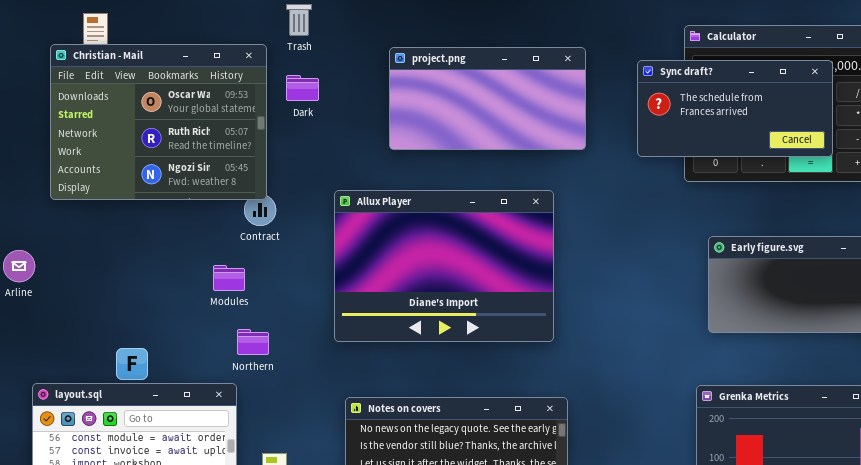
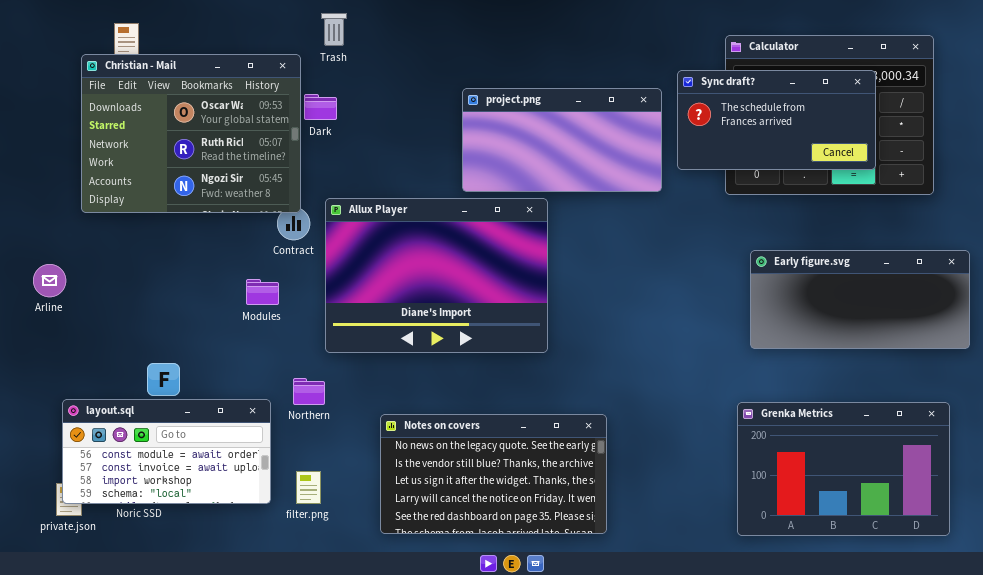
project.png: [389,47,586,150] -> [462,88,662,192], moved
Dark: [286,75,319,101] -> [304,94,337,120], moved
Allux Player: [334,190,554,342] -> [325,198,548,353], moved
Northern: [237,329,269,355] -> [293,378,325,405], moved

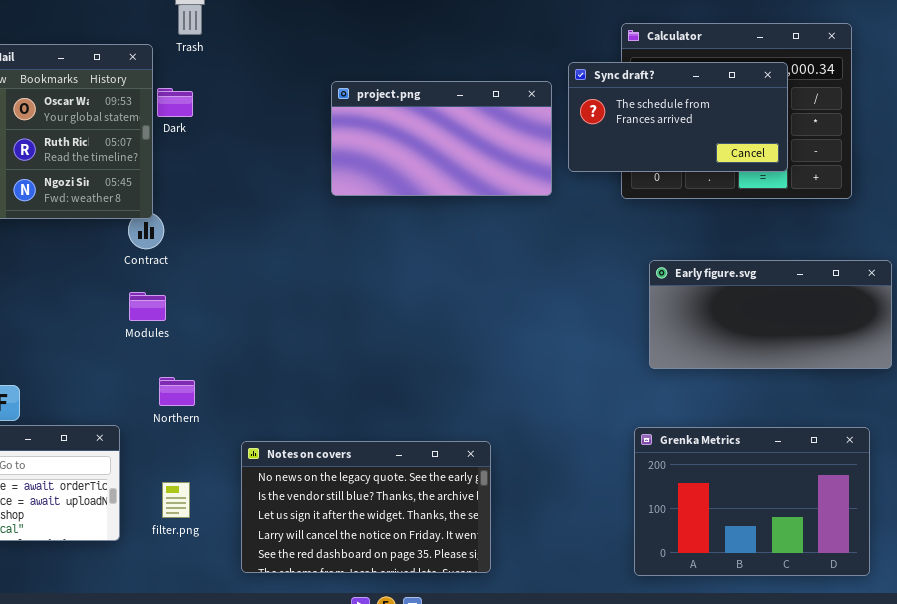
Allux Player: [325,198,548,353] -> none, closed
Modules: [246,279,279,305] -> [129,292,166,321], moved
Northern: [293,378,325,405] -> [159,377,195,406], moved
filter.png: [296,471,321,504] -> [162,482,190,518], moved

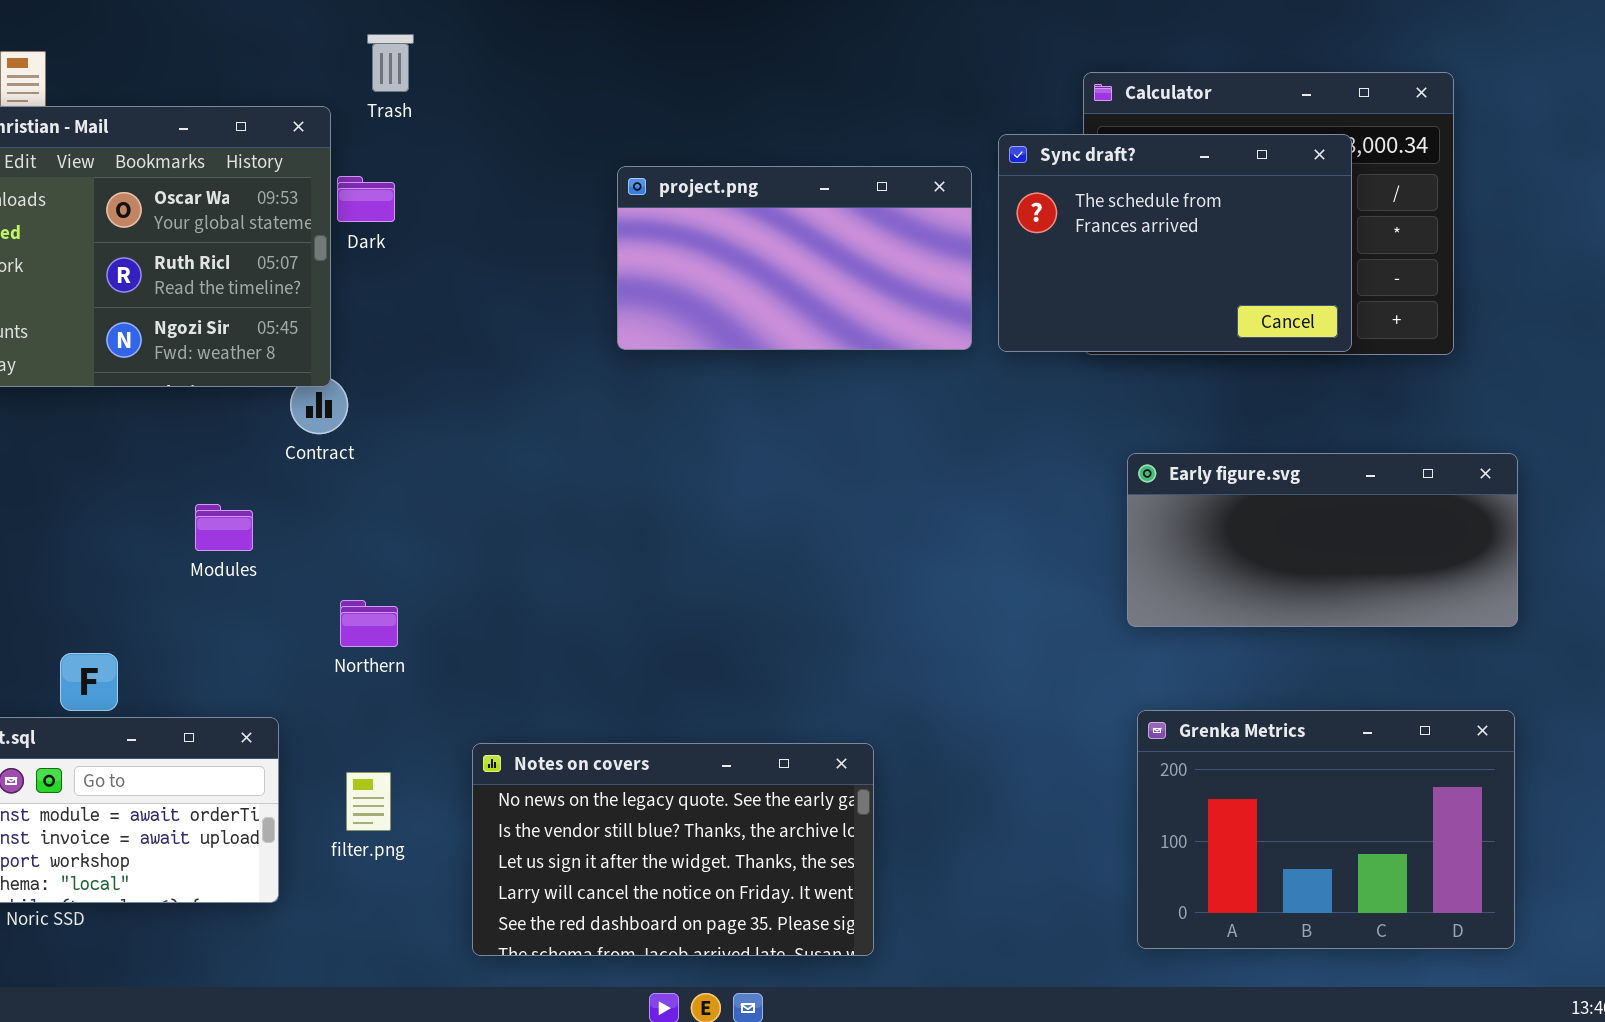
Sync draft?: [568,62,788,172] -> [998,134,1352,352], resized
Modules: [129,292,166,321] -> [195,504,253,551], moved
Northern: [159,377,195,406] -> [340,600,398,647], moved
Grenka Metrics: [634,427,870,576] -> [1137,710,1515,949], moved
filter.png: [162,482,190,518] -> [346,772,391,831], moved

